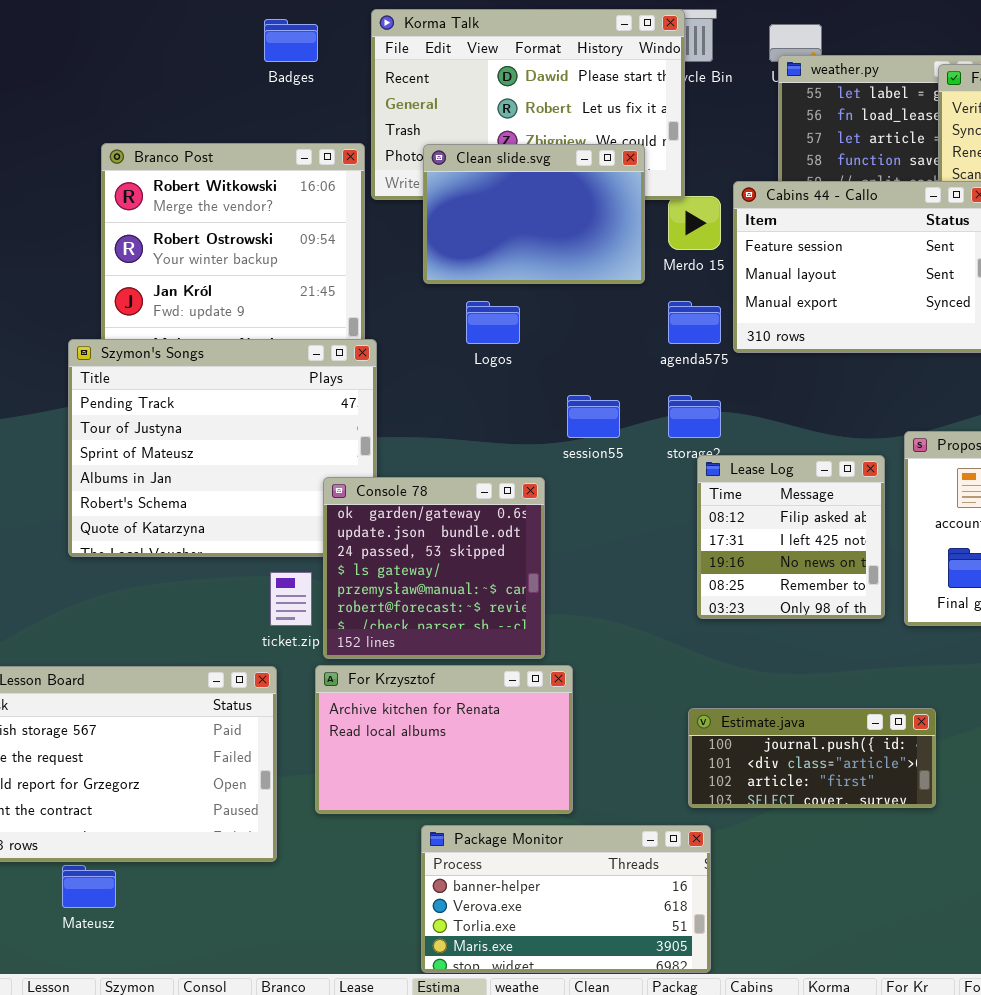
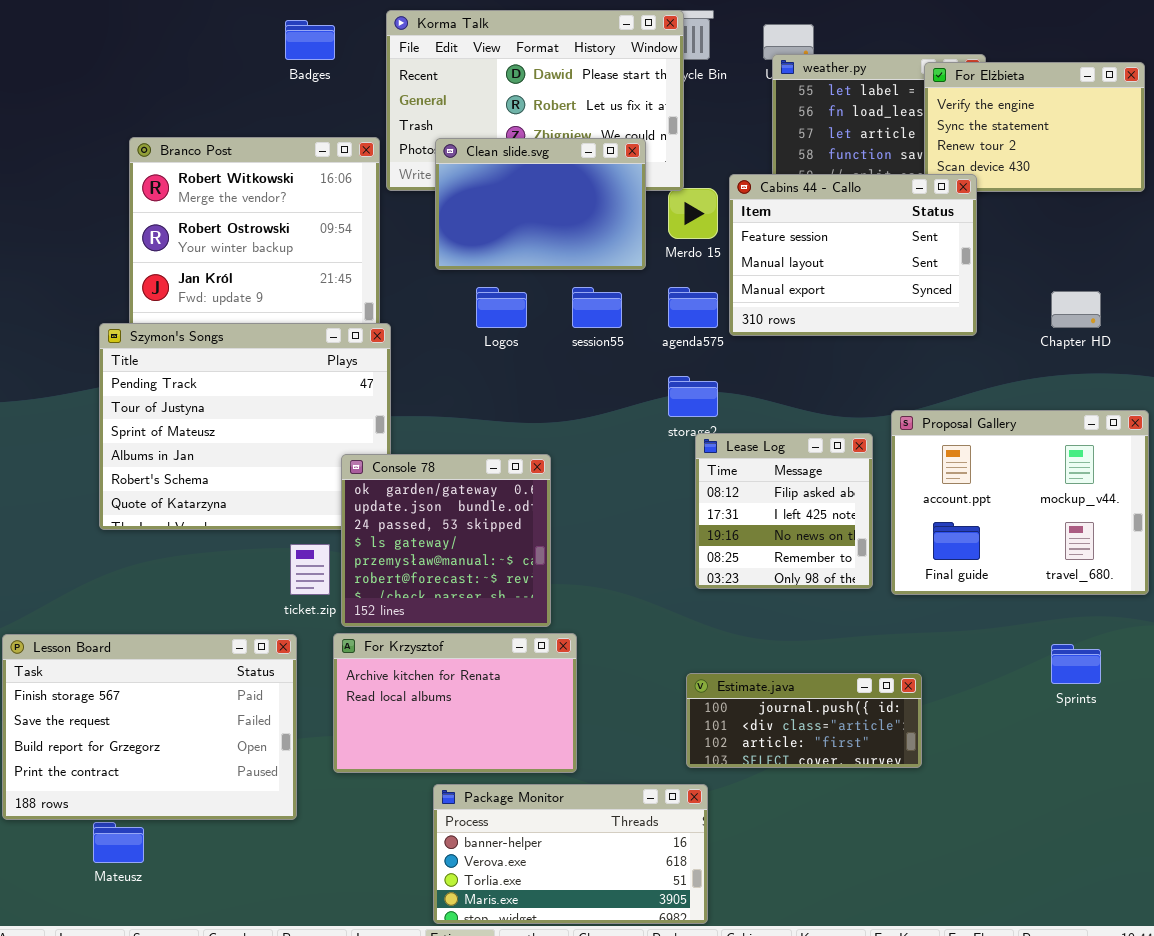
session55: [567,395,620,438] -> [572,287,622,328], moved

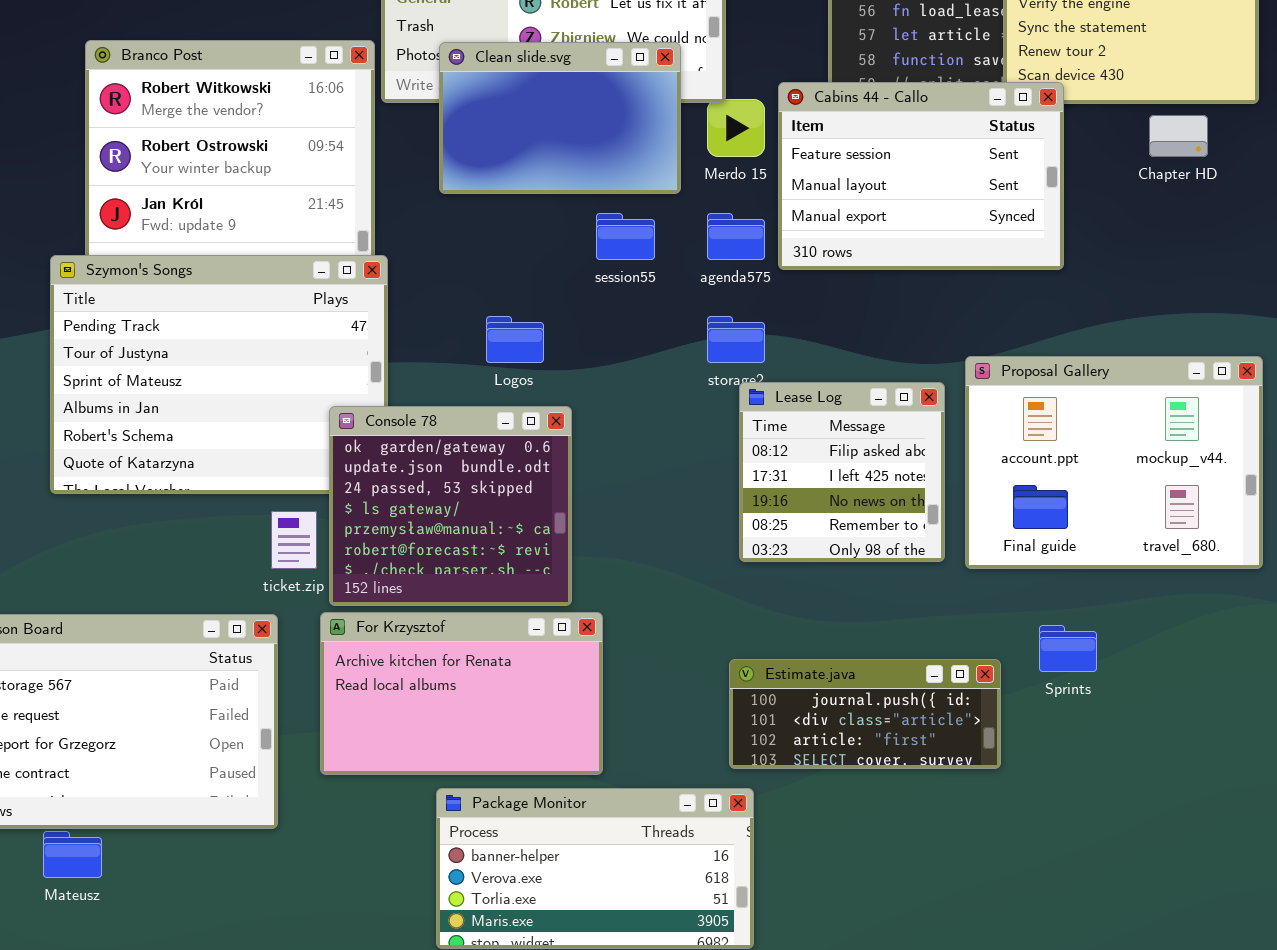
Logos: [476,287,527,328] -> [486,316,544,363], moved
Chapter HD: [1051,291,1101,328] -> [1149,115,1208,157], moved
Sprints: [1051,644,1101,684] -> [1039,625,1097,672], moved

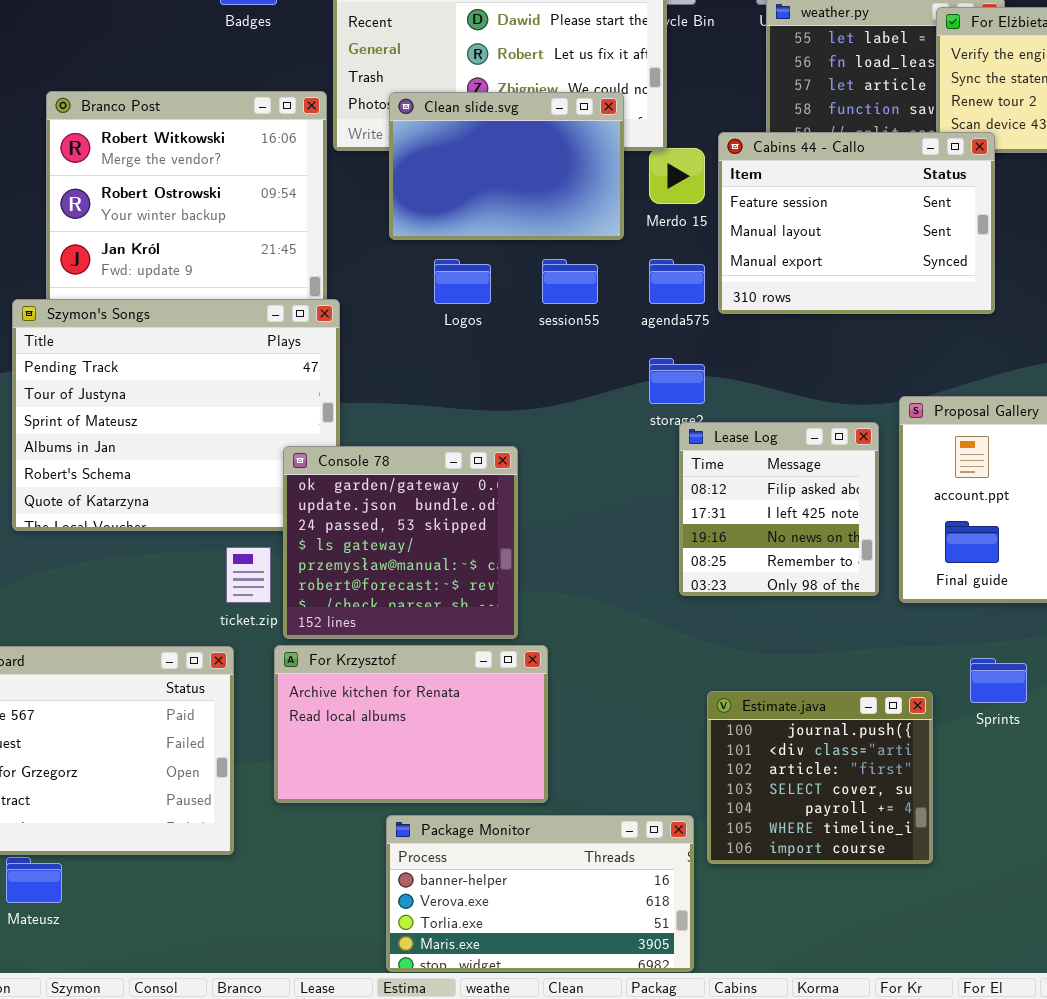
Logos: [486,316,544,363] -> [434,259,491,304], moved
Estimate.java: [729,659,1001,769] -> [707,691,933,864], resized

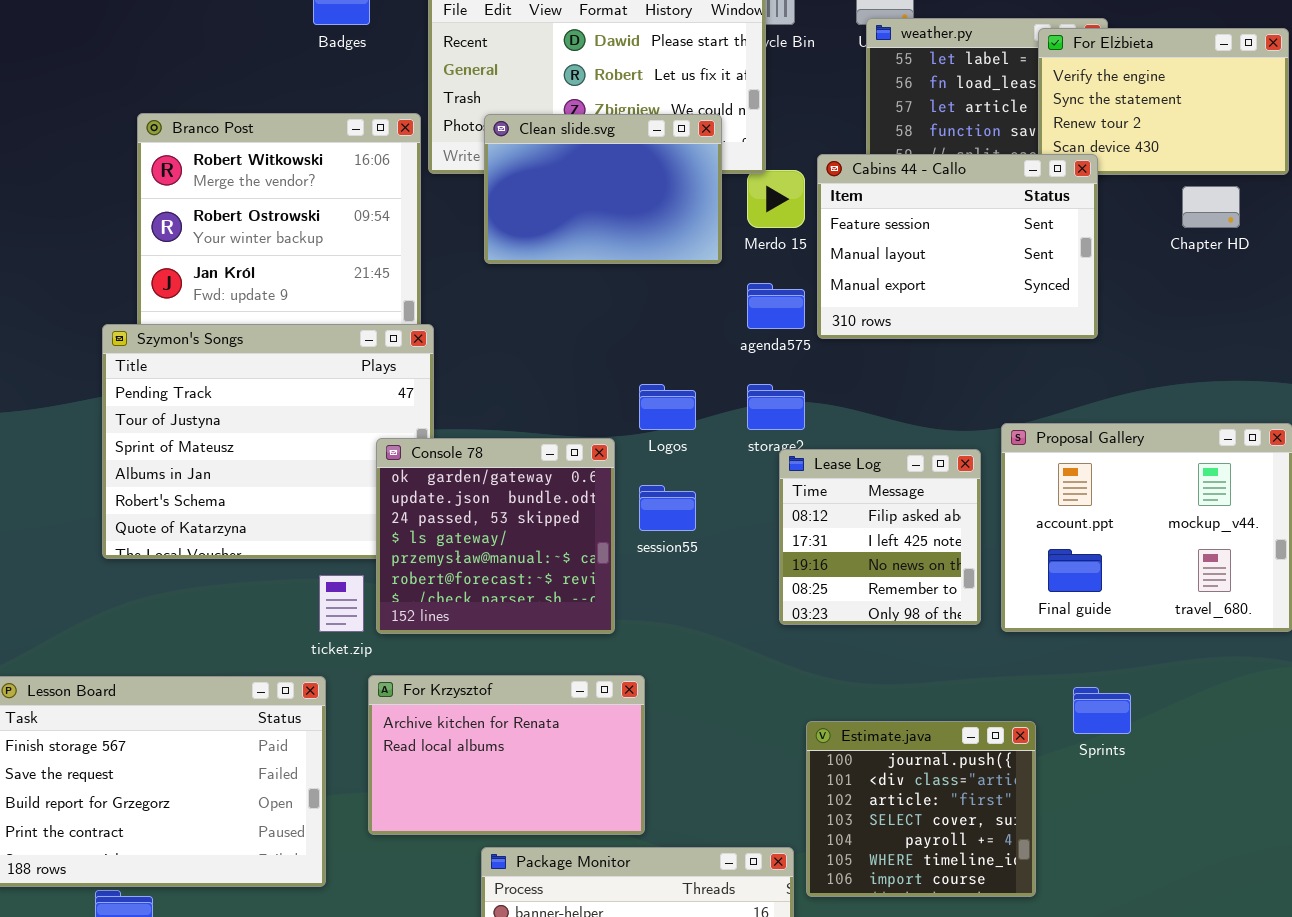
Logos: [434,259,491,304] -> [639,384,696,430], moved
session55: [542,259,598,304] -> [639,485,696,531], moved
Console 78: [283,446,518,639] -> [376,438,615,634], moved

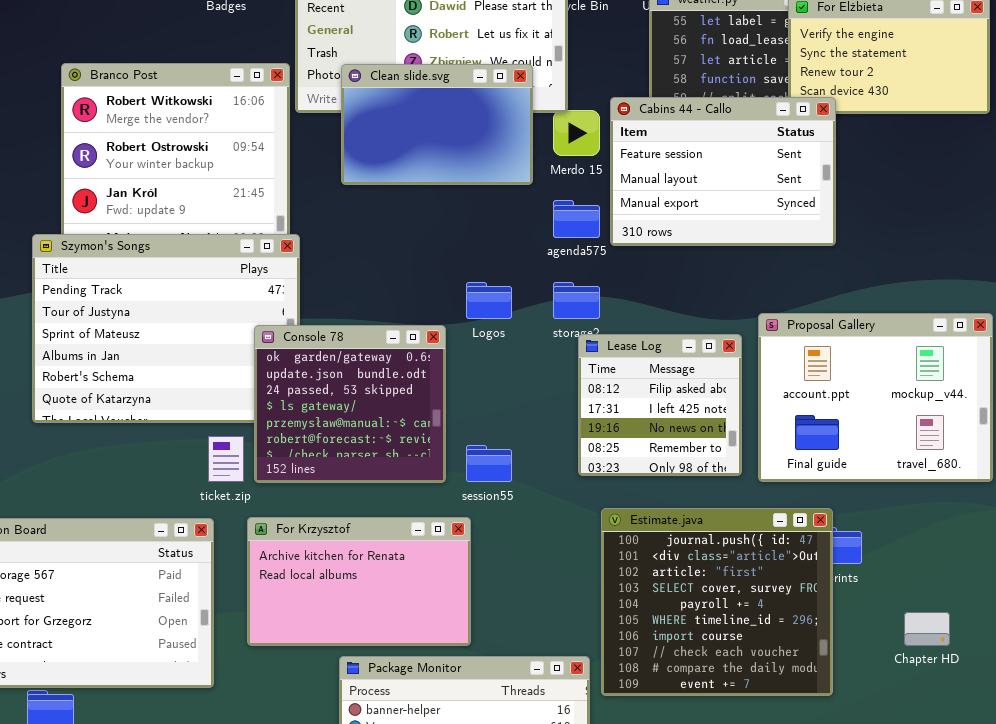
Chapter HD: [1182,186,1240,228] -> [904,612,950,646], moved
session55: [639,485,696,531] -> [466,445,512,482], moved
Estimate.java: [806,721,1036,897] -> [601,508,833,696], resized

